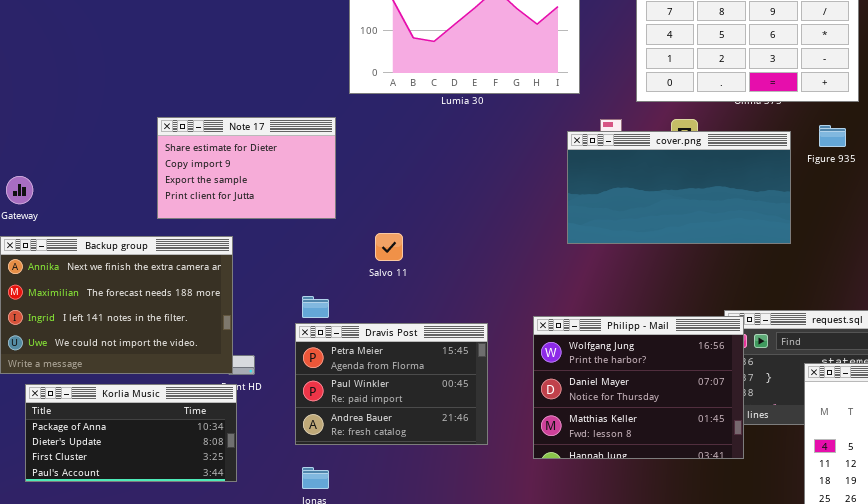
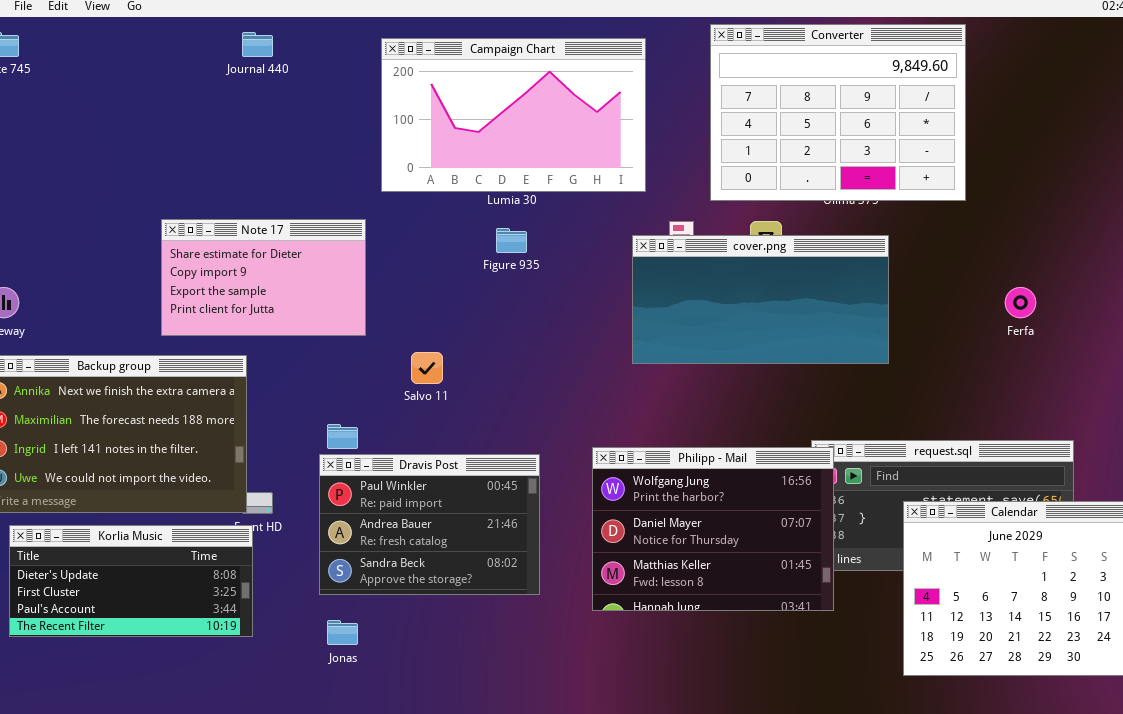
Figure 935: [819,125,846,147] -> [496,228,527,253], moved
Dravis Post: [295,323,488,445] -> [319,454,540,595], scrolled down 1 row
Korlia Music: [25,384,237,482] -> [9,525,253,637], scrolled down 1 row

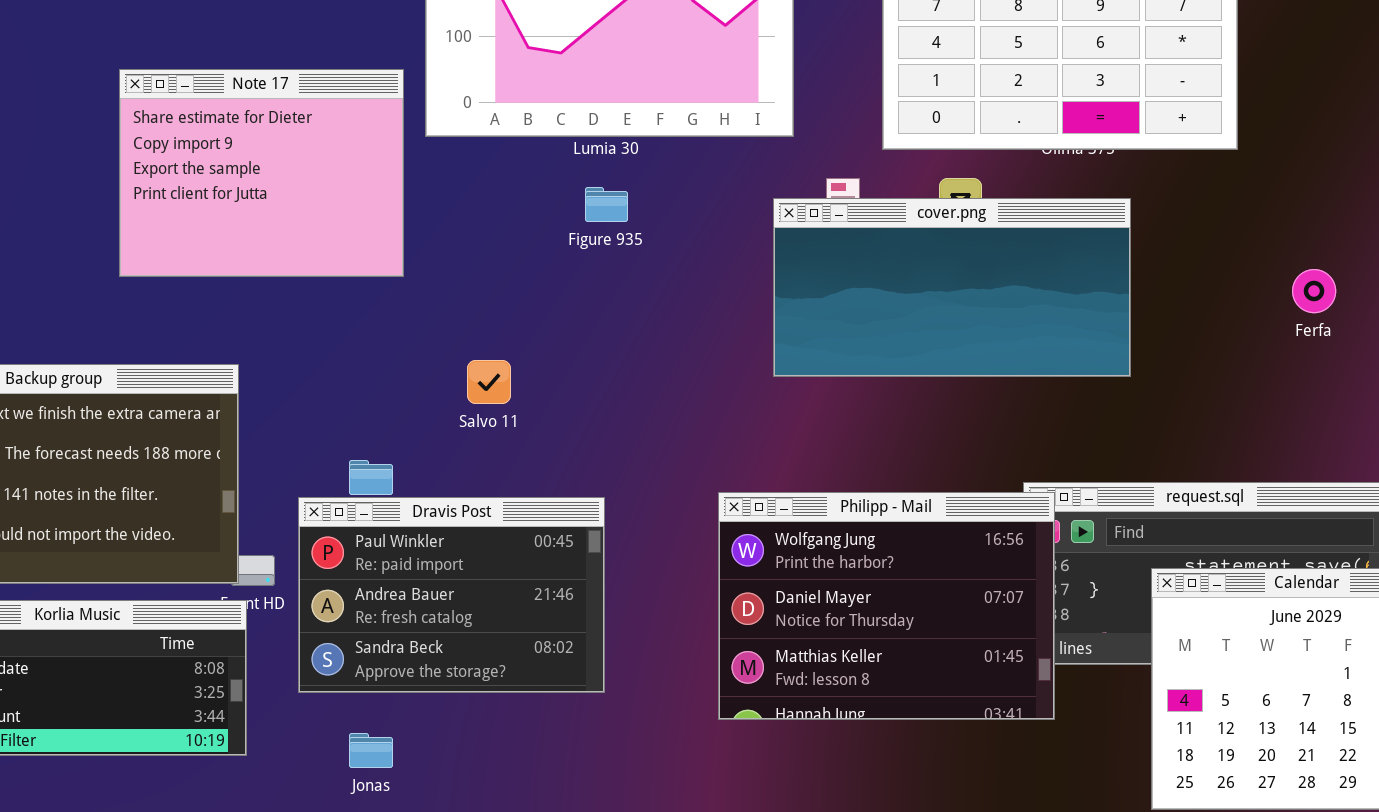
Note 17: [161,219,366,336] -> [119,69,404,277], moved, resized
Dravis Post: [319,454,540,595] -> [298,497,605,693], moved

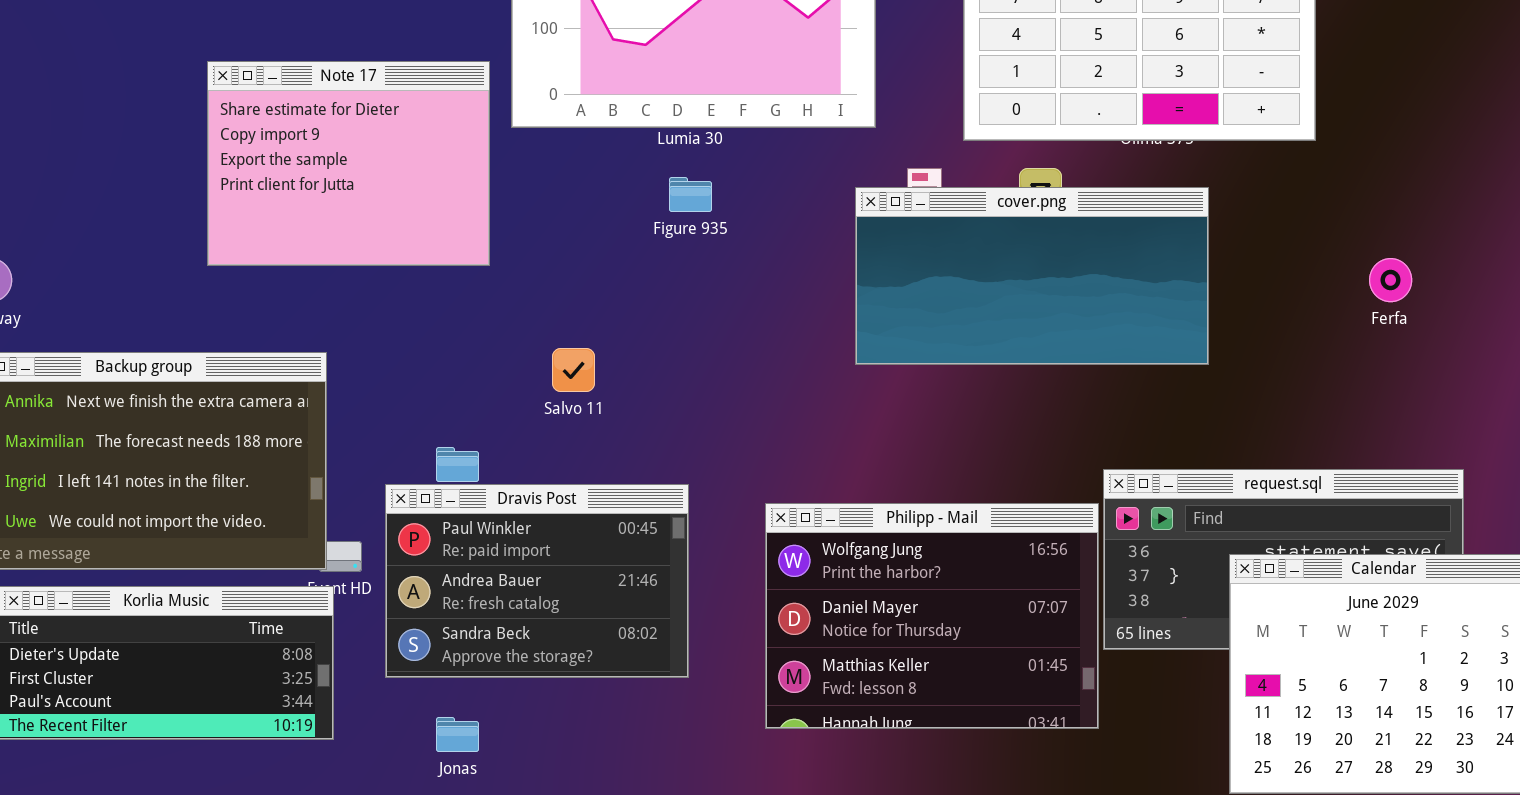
Philipp - Mail: [718,492,1055,720] -> [765,503,1099,729], moved

